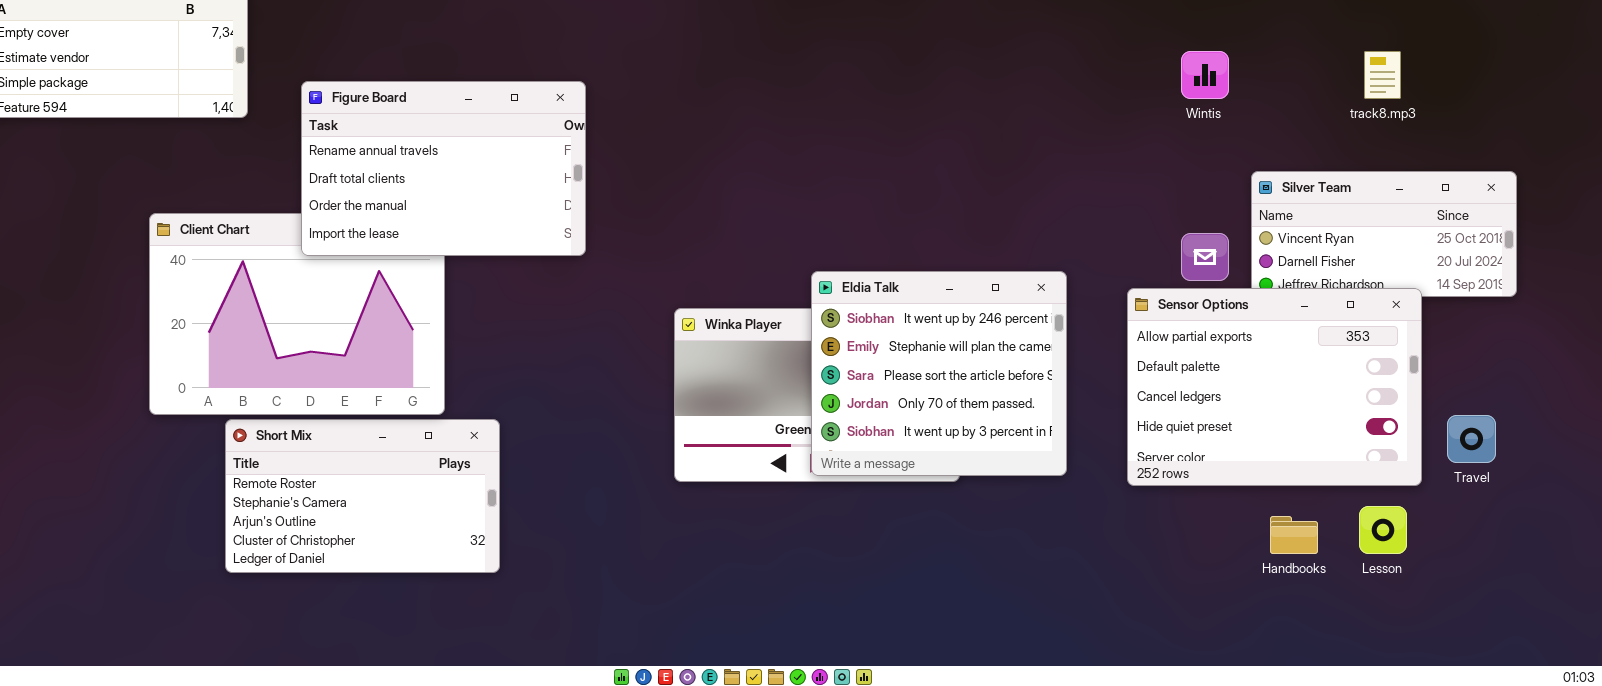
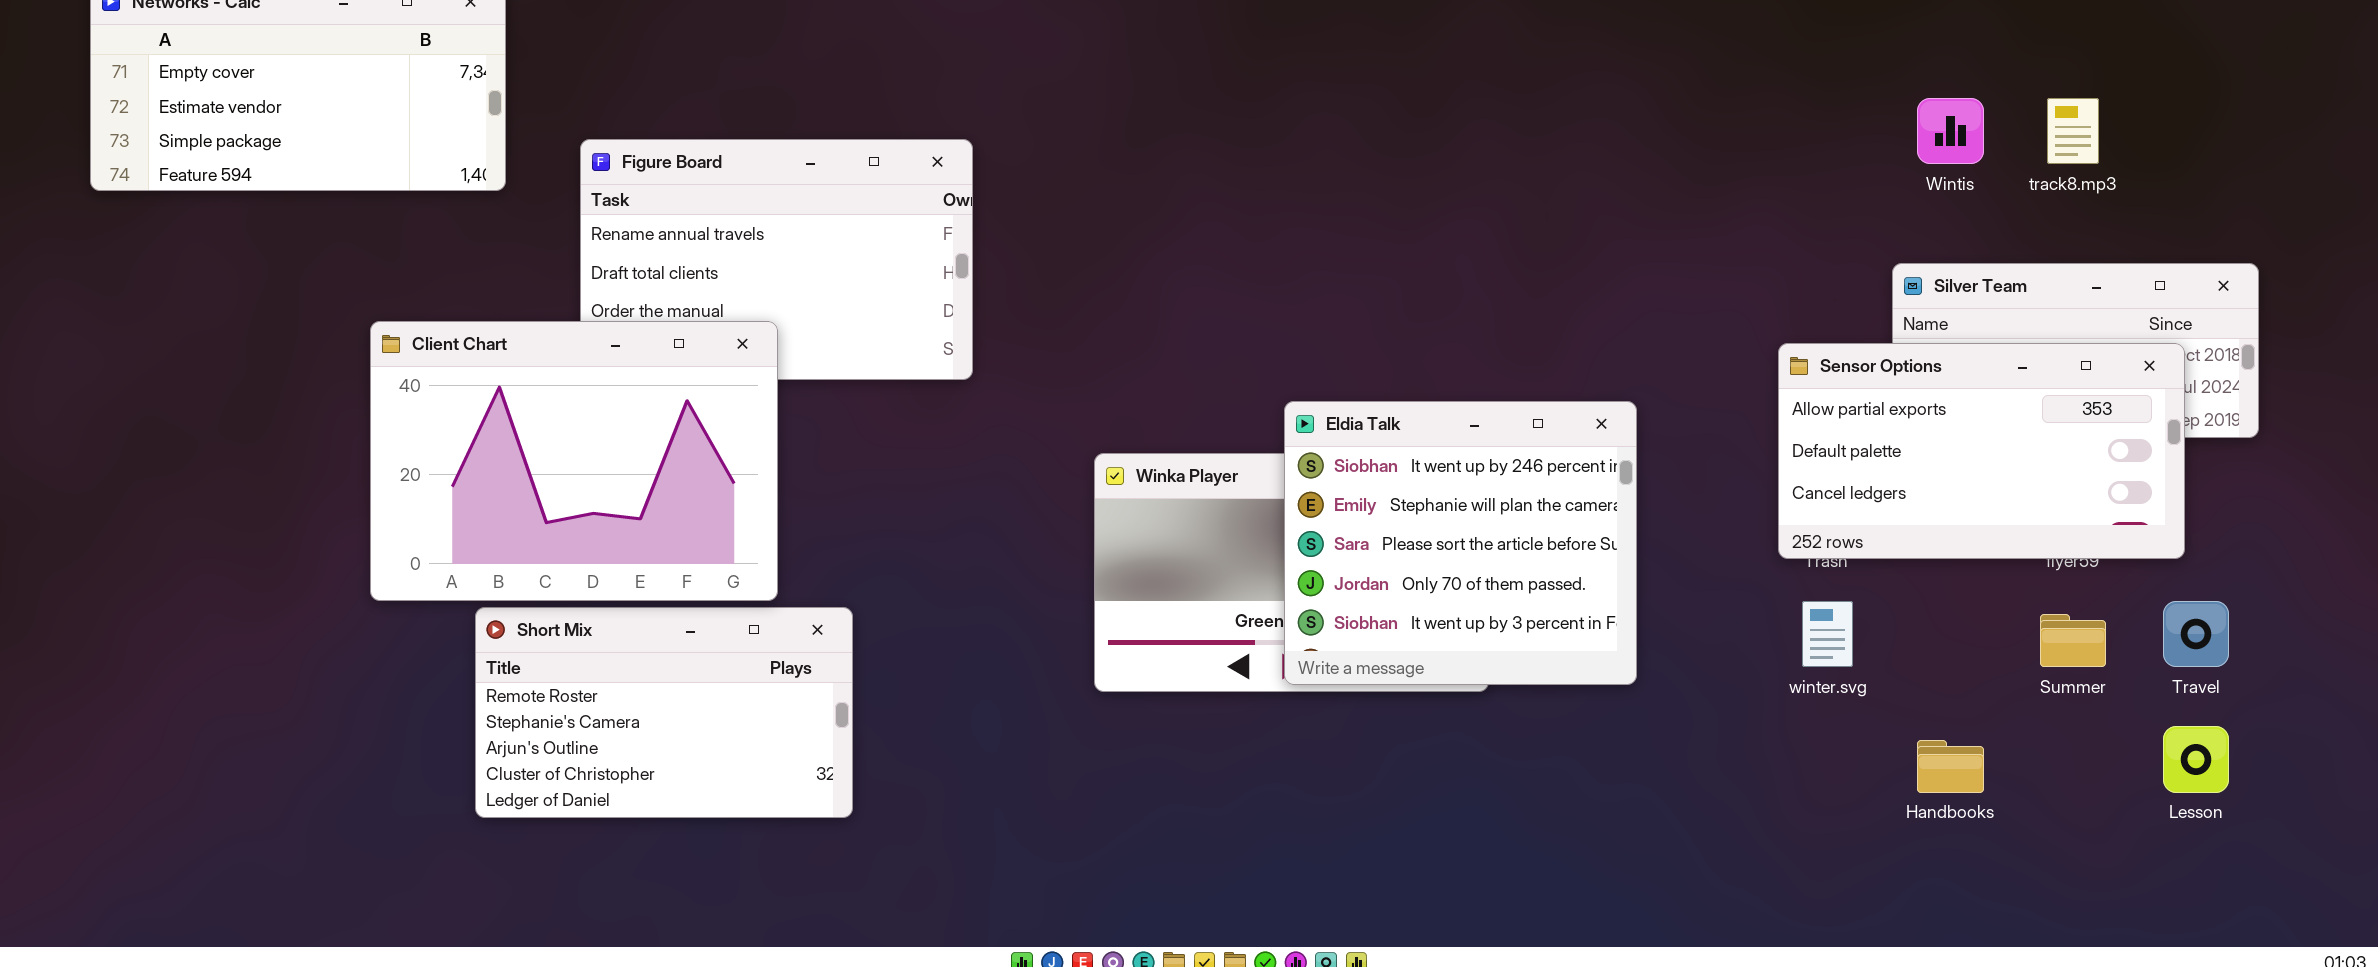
Wintis: [1181,51,1229,99] -> [1917,98,1984,164], moved
Client Chart: [149,213,445,415] -> [370,321,778,601], raised
Sensor Options: [1127,288,1422,486] -> [1778,343,2185,559], moved, resized
Lesson: [1359,506,1407,554] -> [2163,726,2229,793], moved

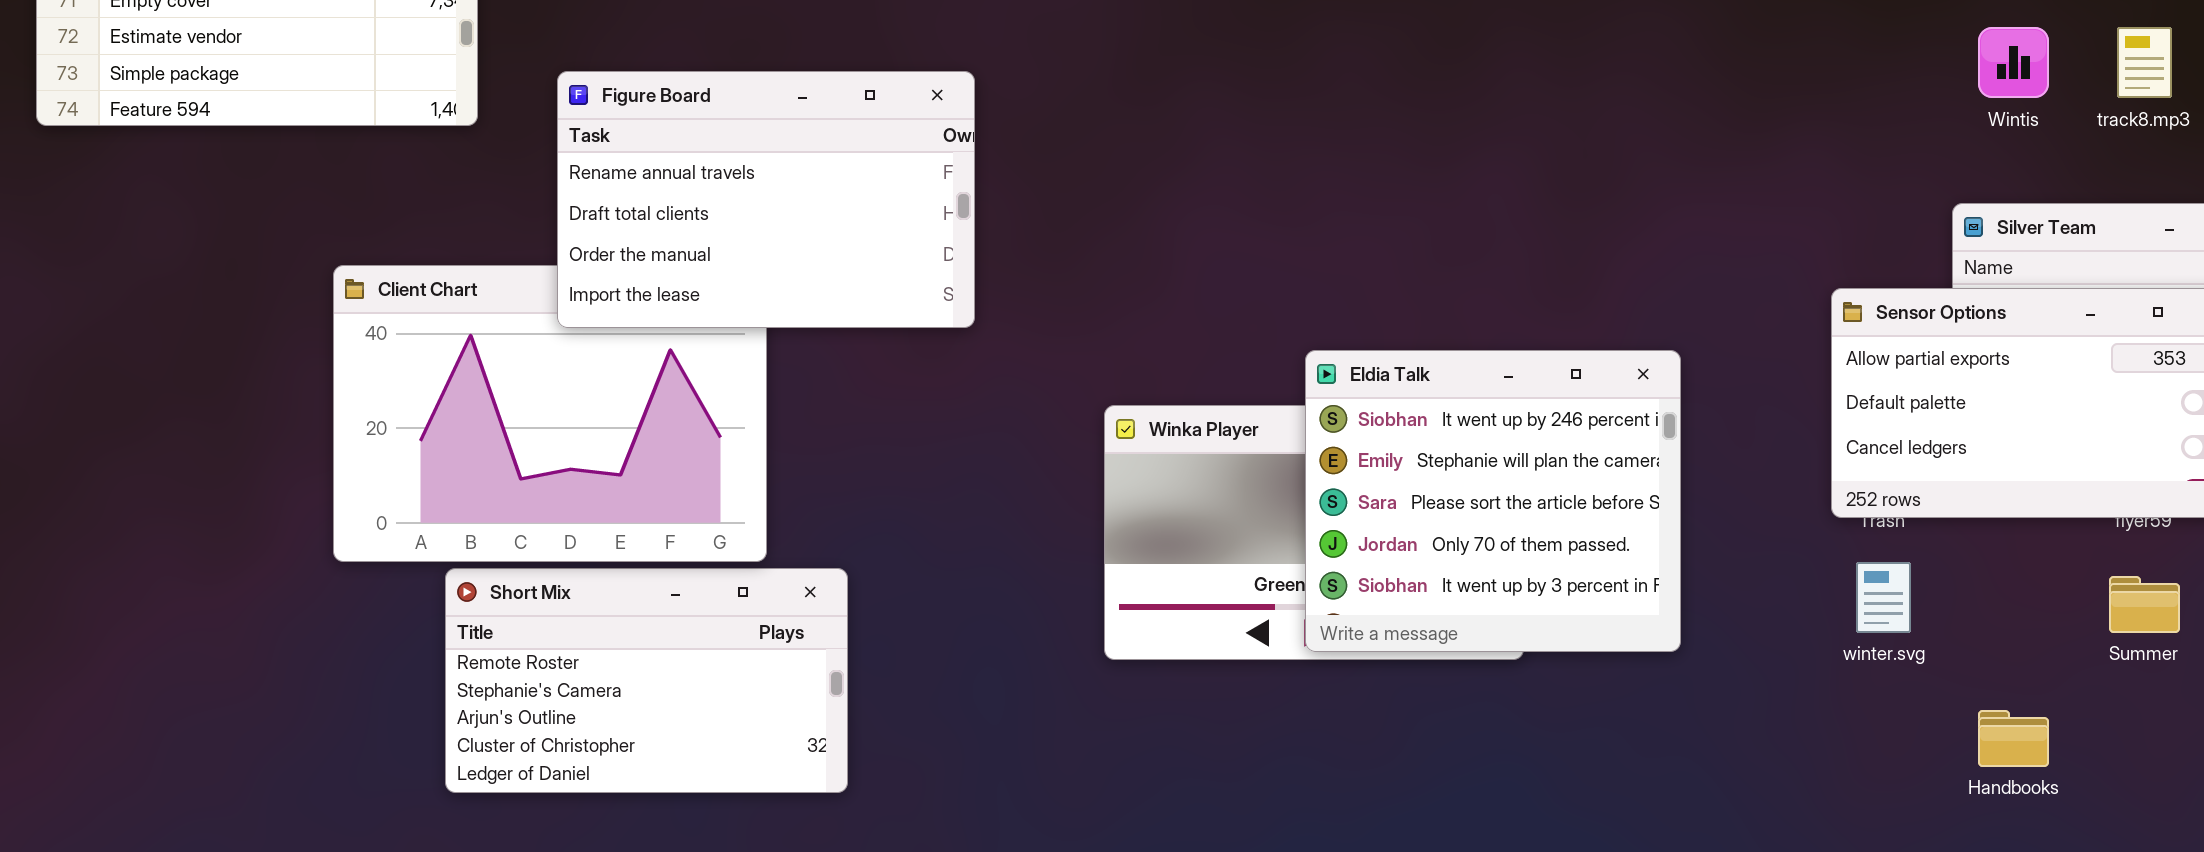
Figure Board: [580,139,973,380] -> [557,71,975,328], raised

